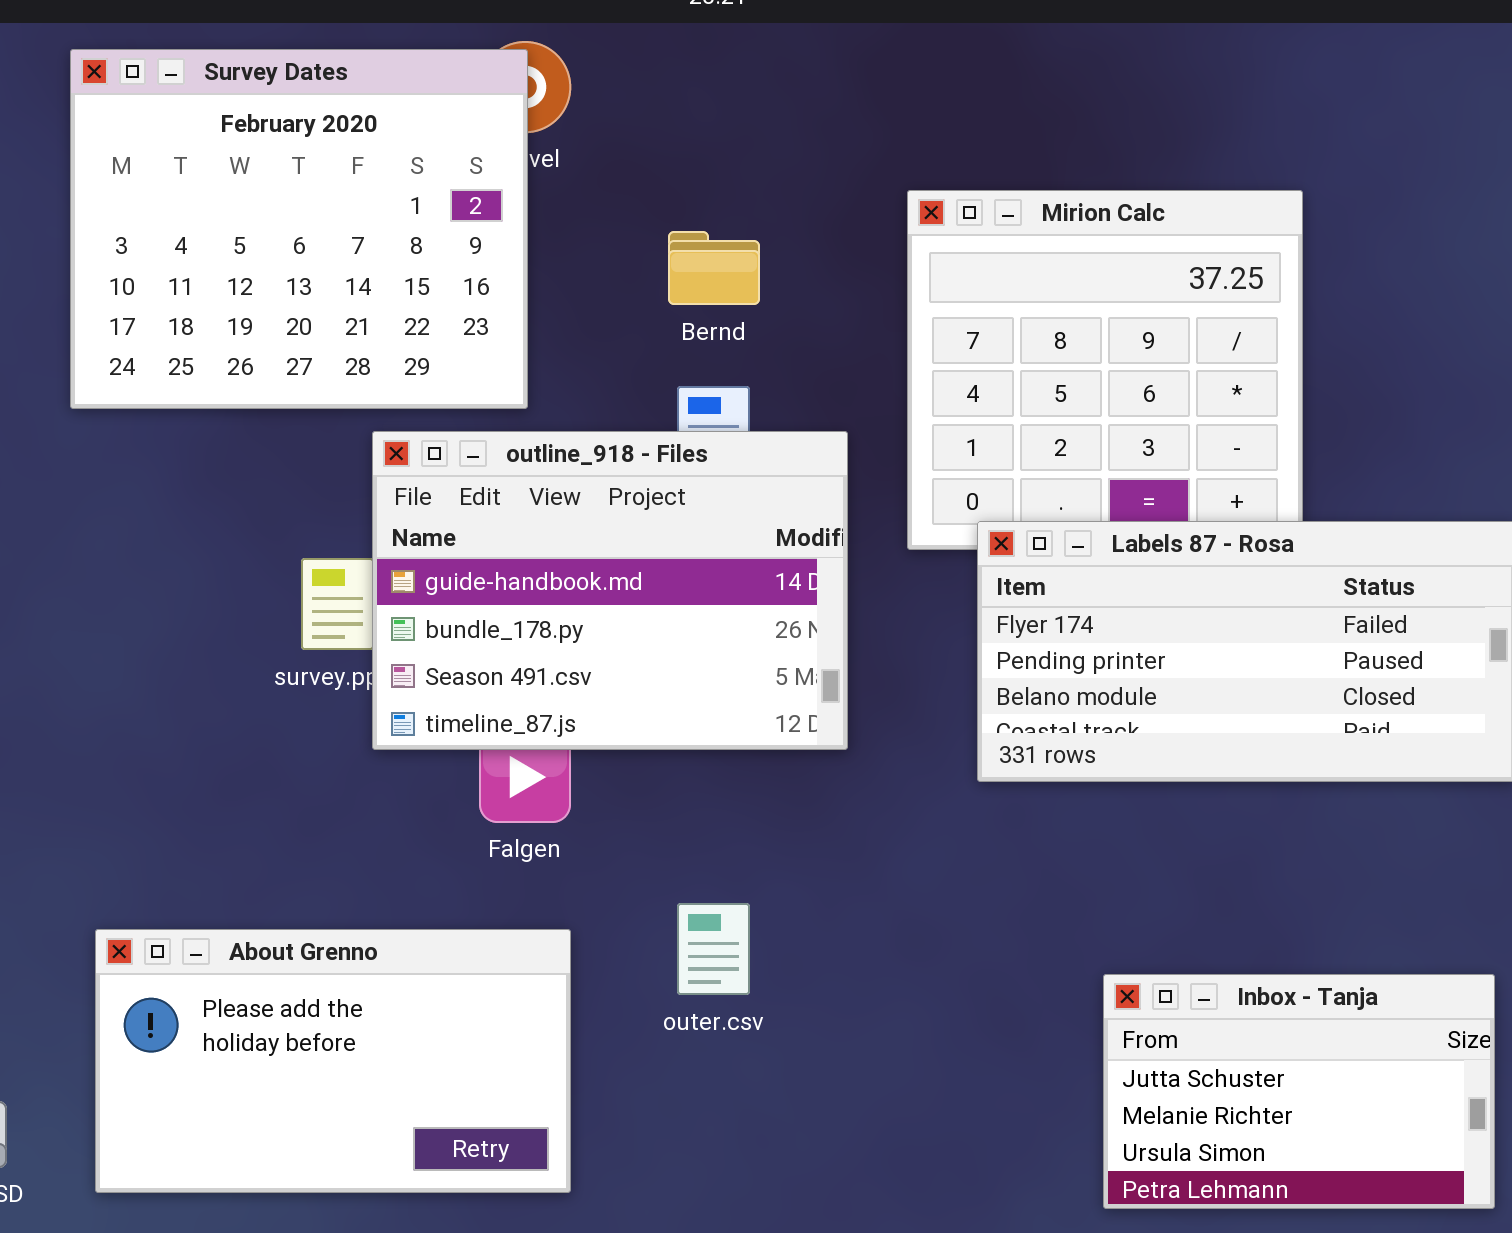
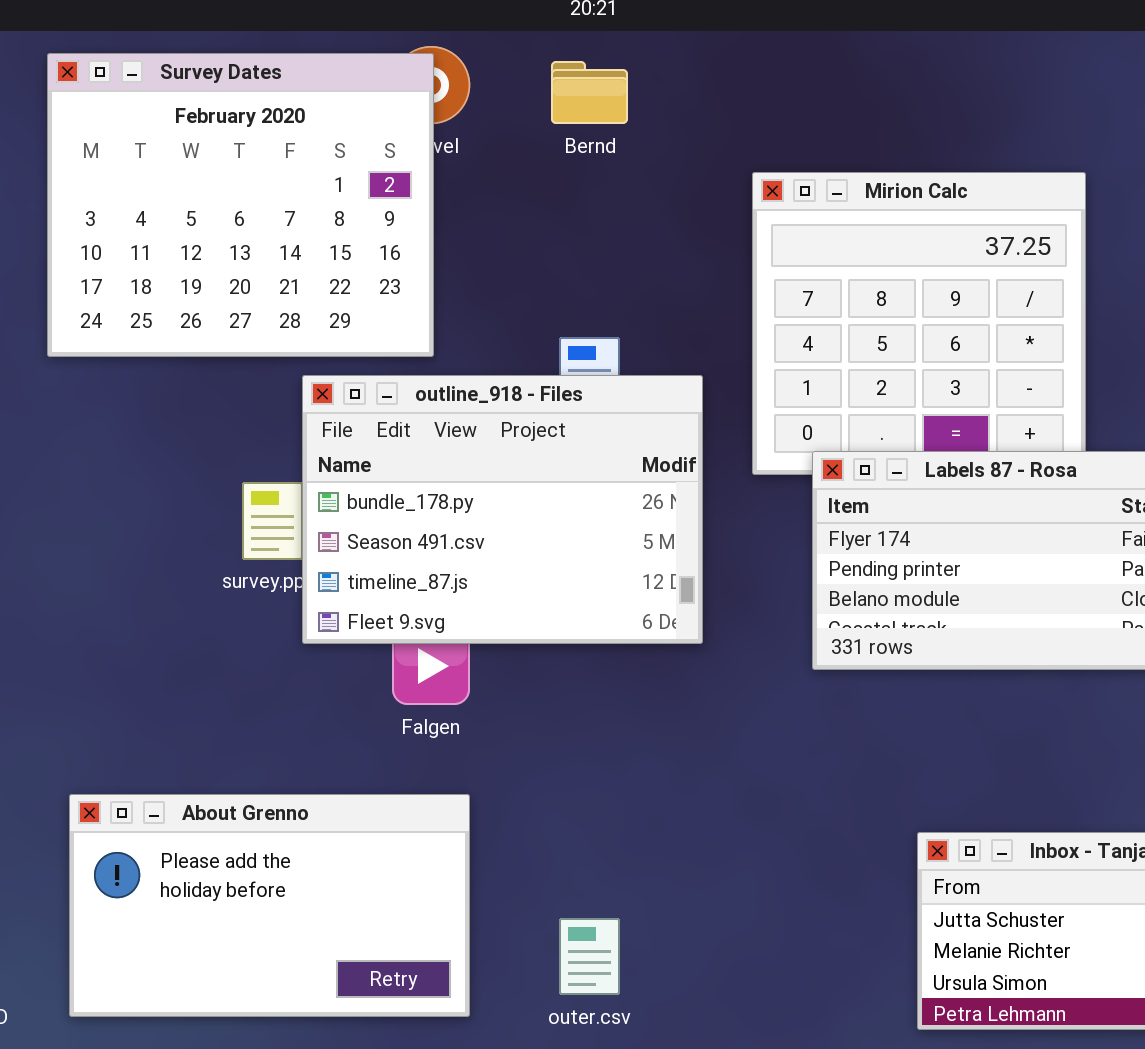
Bernd: [668,231,760,305] -> [551,61,628,124], moved
outline_918 - Files: [372,431,848,750] -> [302,375,703,644], scrolled down 1 row
outer.csv: [677,903,750,995] -> [559,918,620,995], moved

